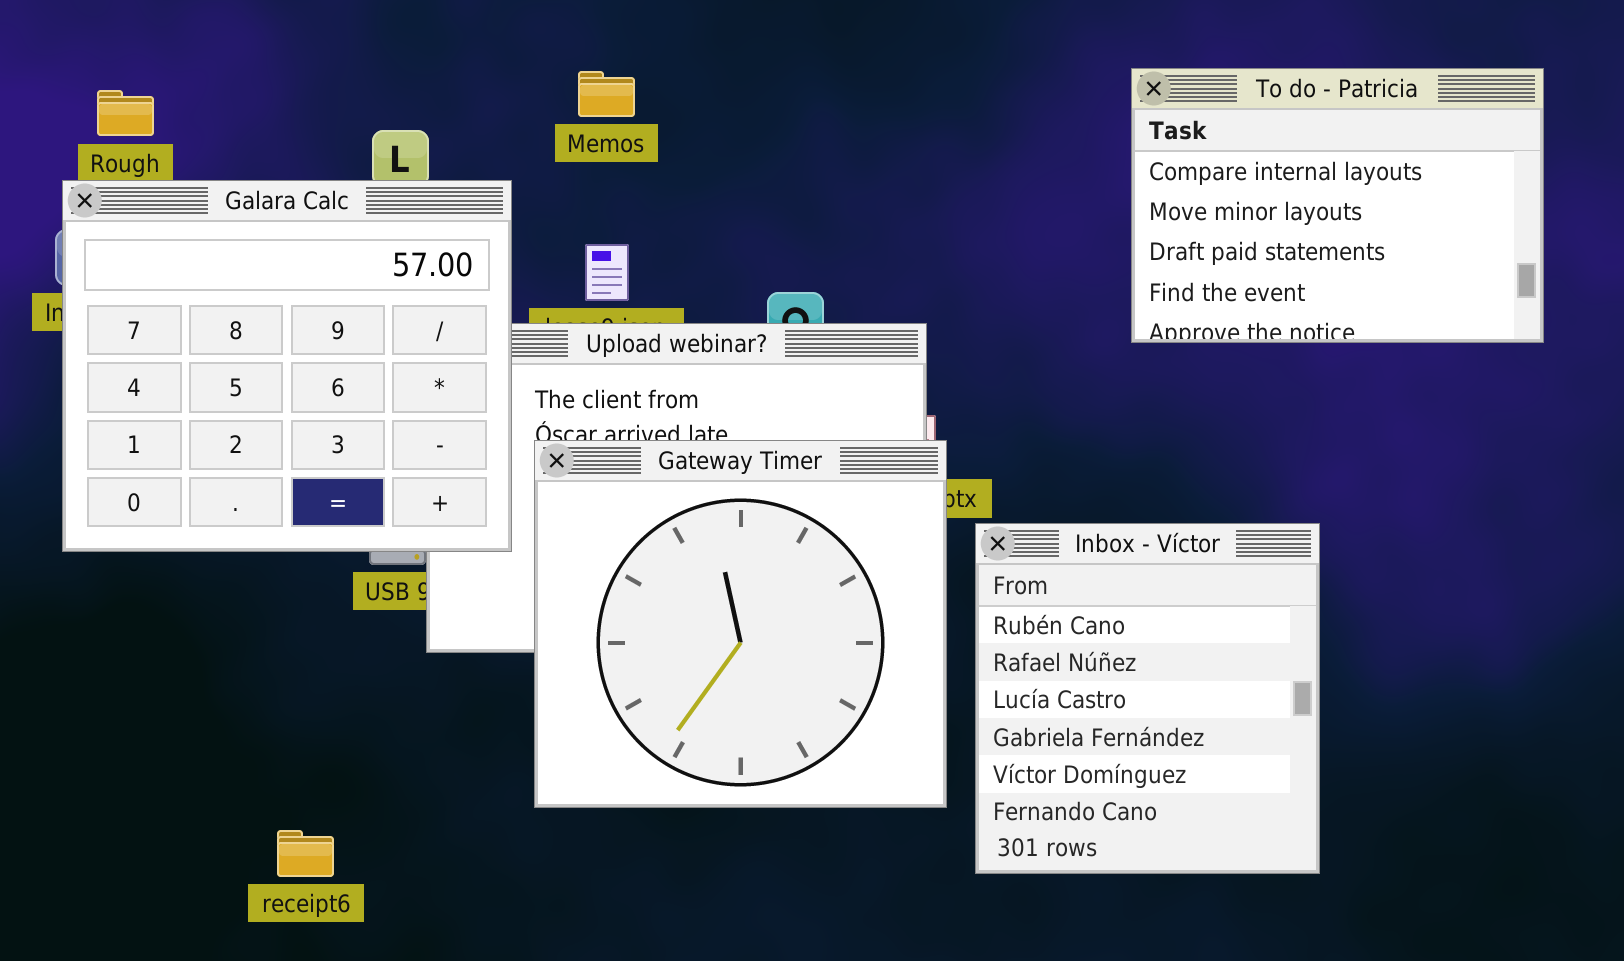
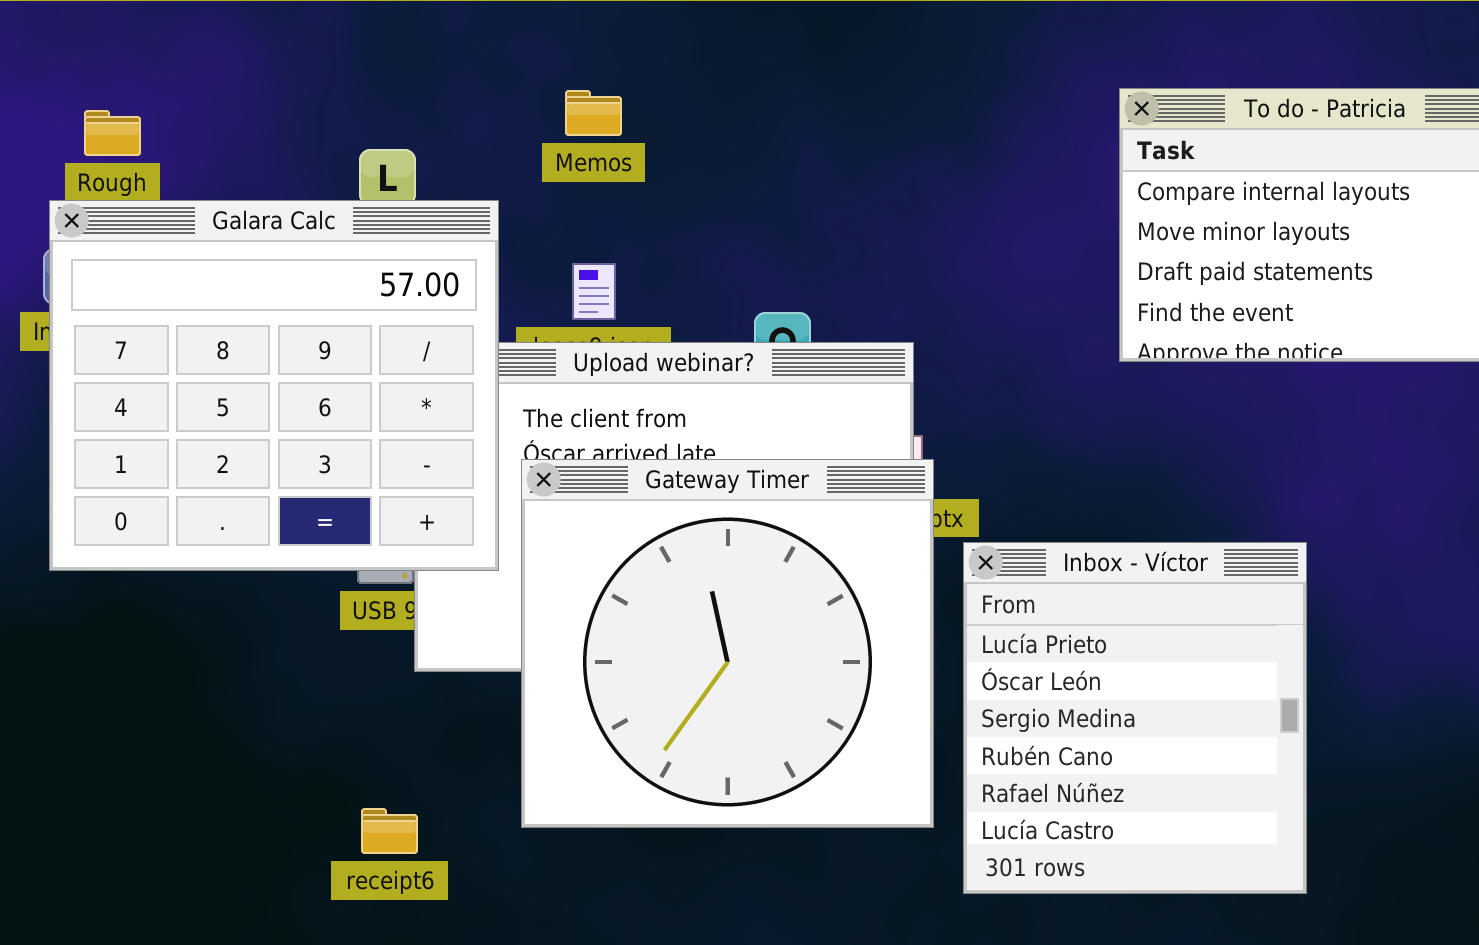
Inbox - Víctor: [975,523,1320,874] -> [963,542,1307,894], scrolled up 3 rows
receipt6: [277,830,334,877] -> [361,808,418,854], moved

